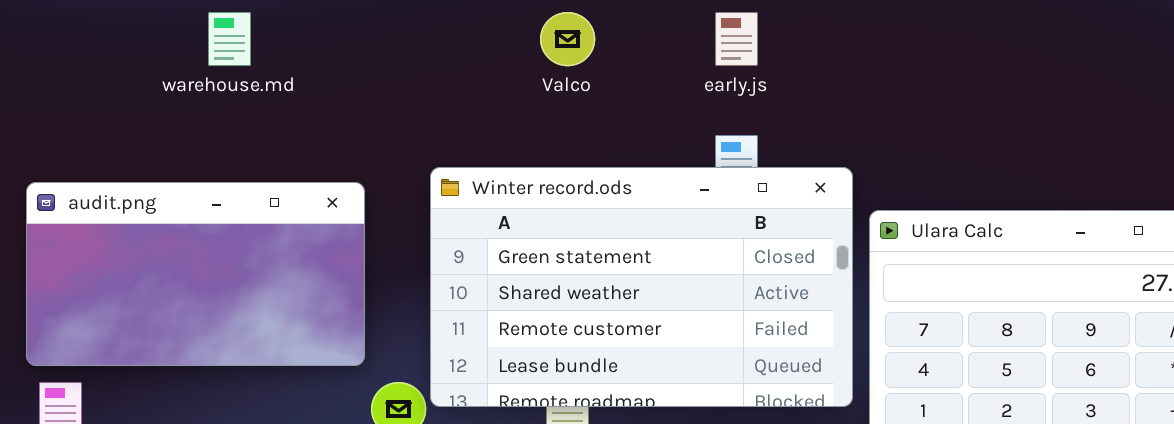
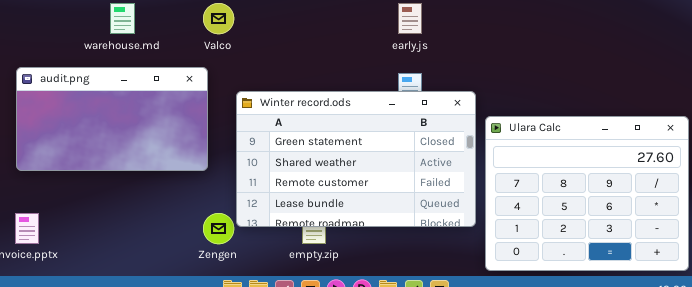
Valco: [540,12,595,66] -> [203,3,234,34], moved
audit.png: [26,182,365,366] -> [16,67,208,171], moved

